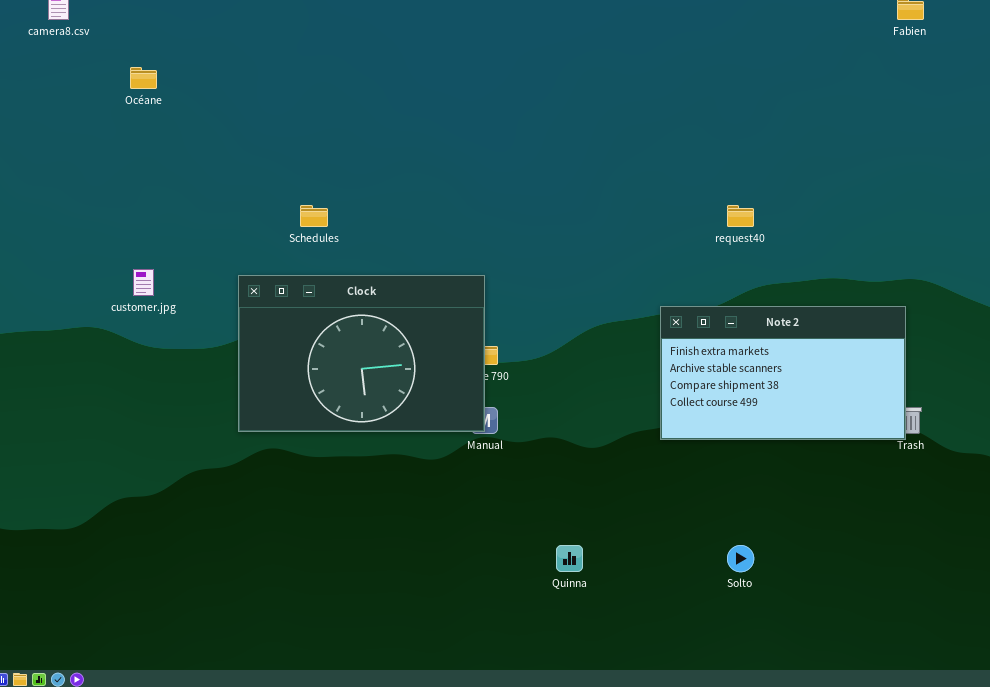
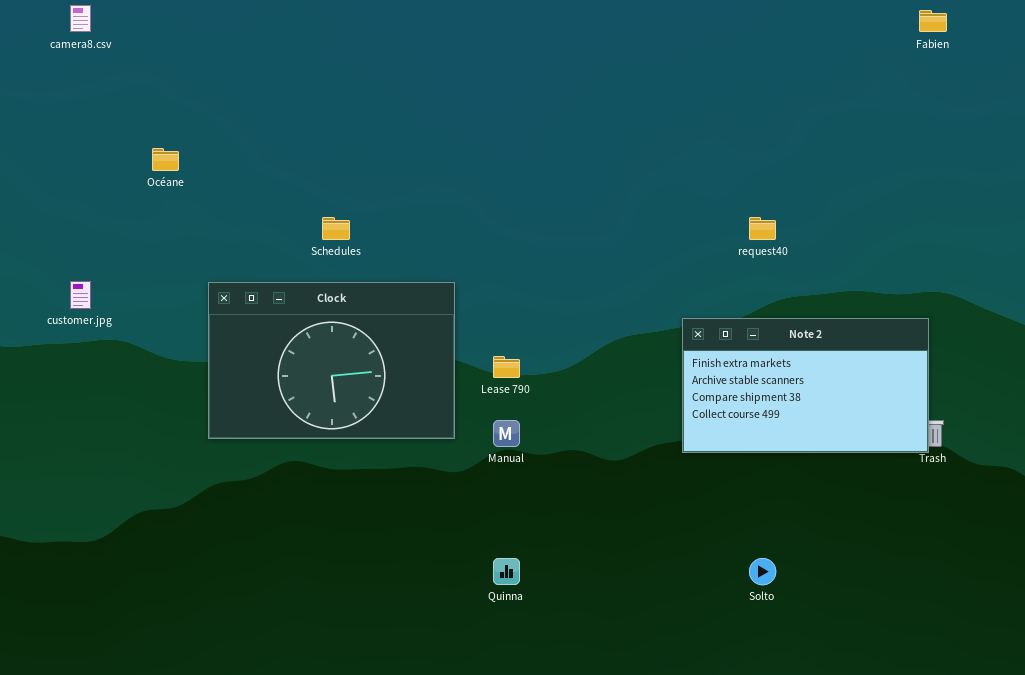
Océane: [130,67,157,89] -> [152,148,179,171], moved
customer.jpg: [133,269,154,296] -> [70,281,91,309], moved
Clock: [238,275,485,432] -> [208,282,455,439], moved
Quinna: [556,545,583,572] -> [493,558,520,585], moved

